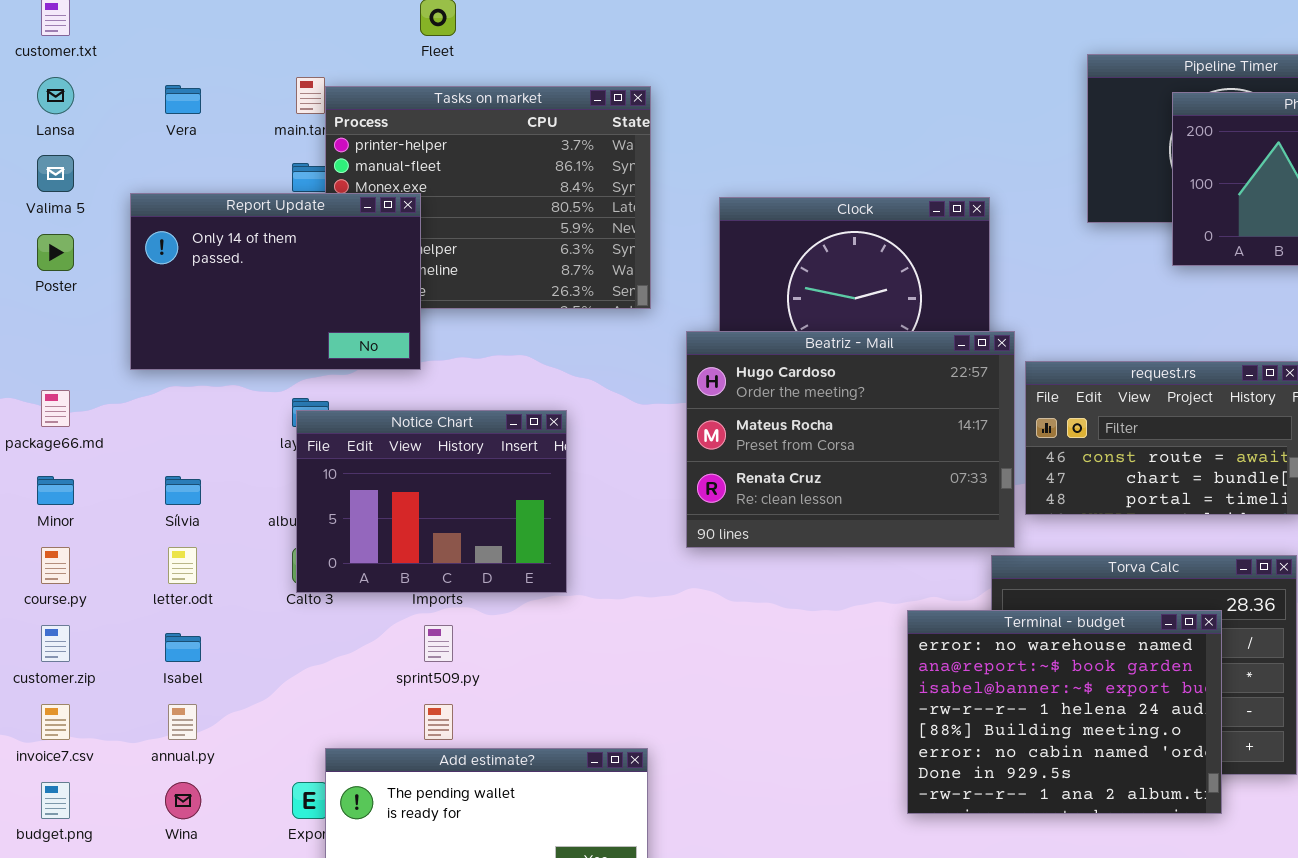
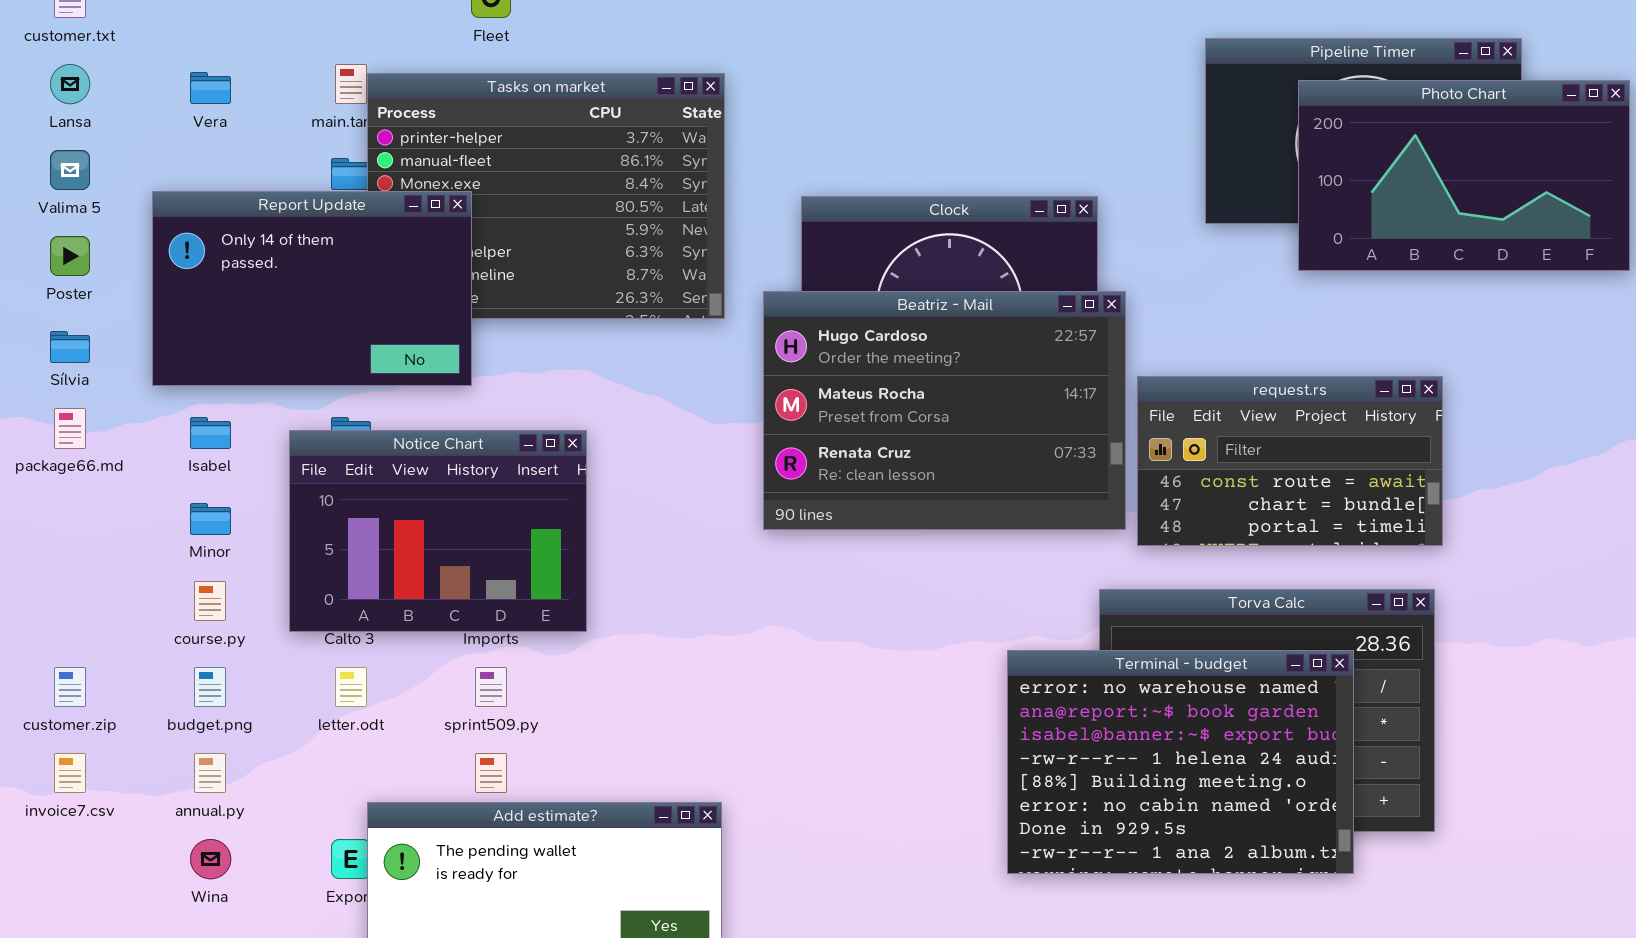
Beatriz - Mail: [686,331,1015,548] -> [763,291,1126,530], moved
Notice Chart: [296,410,567,593] -> [289,430,587,632], moved
Minor: [37,476,74,505] -> [190,503,231,535], moved
Sílvia: [165,476,201,505] -> [50,331,90,363], moved
course.py: [41,547,70,584] -> [194,581,226,621], moved
letter.odt: [168,547,197,584] -> [335,667,367,707], moved
Isabel: [165,633,201,662] -> [190,417,231,449], moved
budget.png: [41,782,70,819] -> [194,667,226,707], moved

